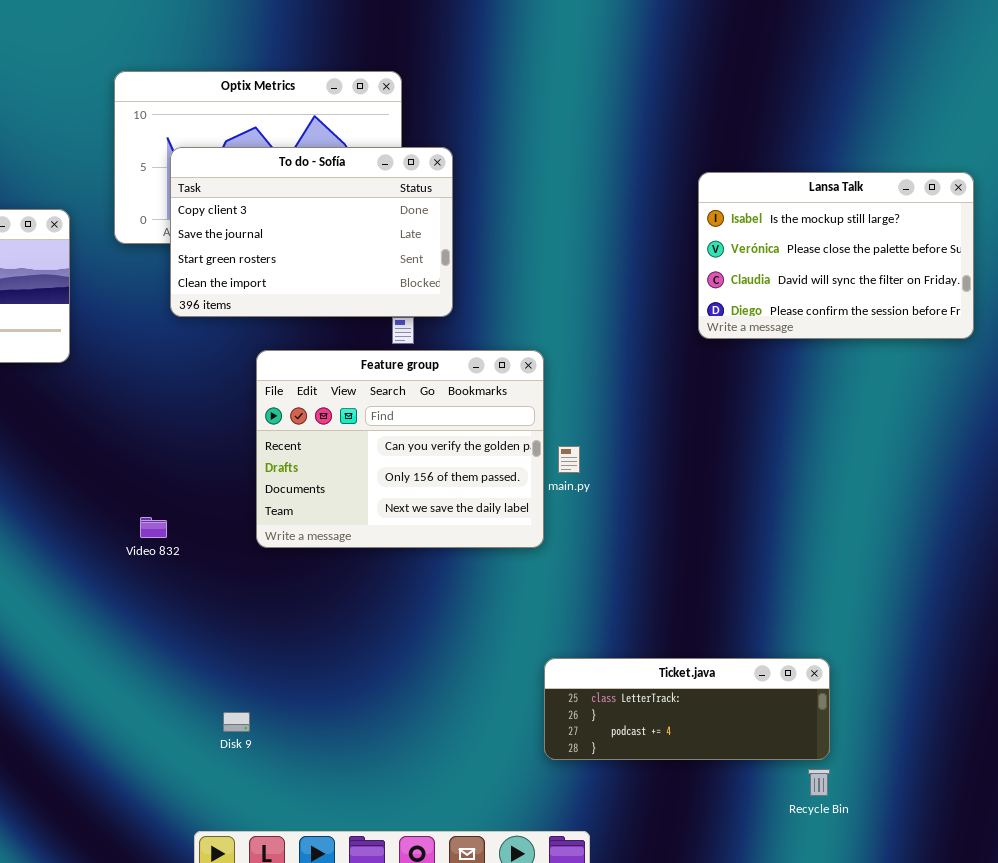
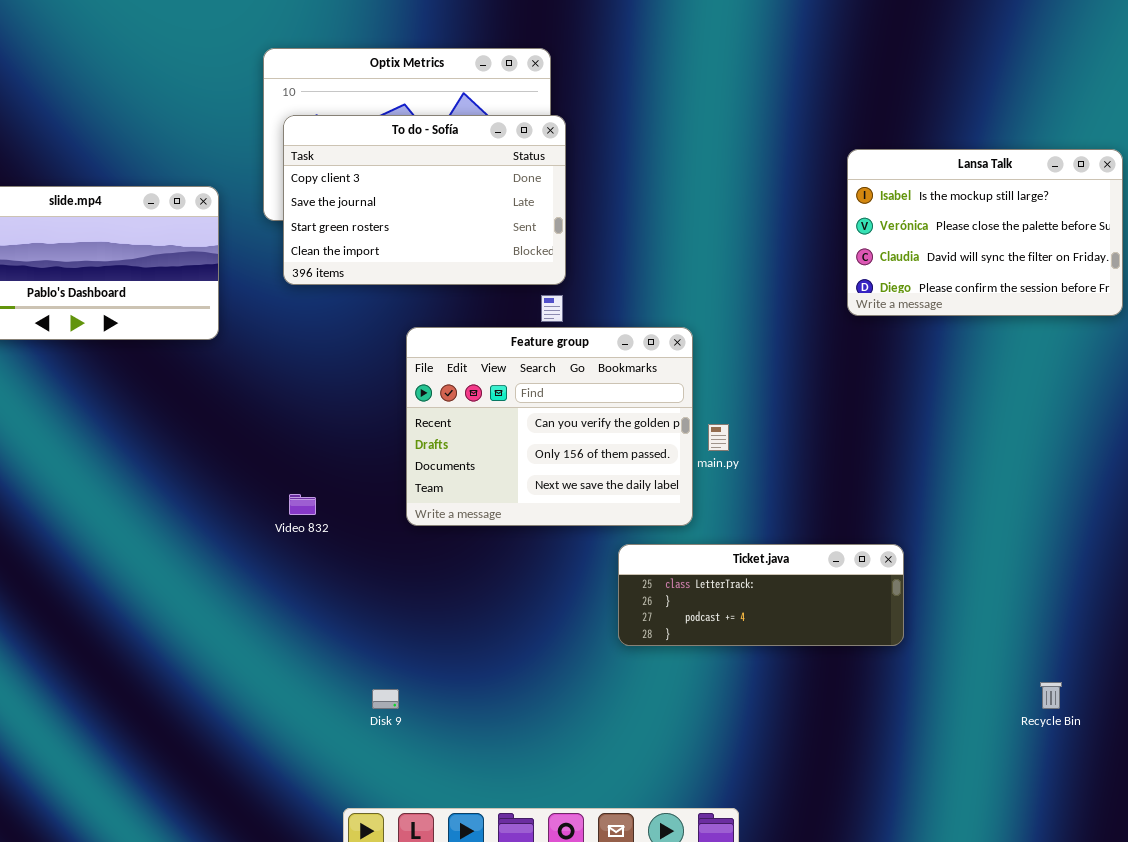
To do - Sofía: [170,147,453,317] -> [283,115,566,285], moved
Ticket.java: [544,658,830,760] -> [618,544,904,646], moved
Recycle Bin: [808,769,830,796] -> [1040,682,1062,709], moved

